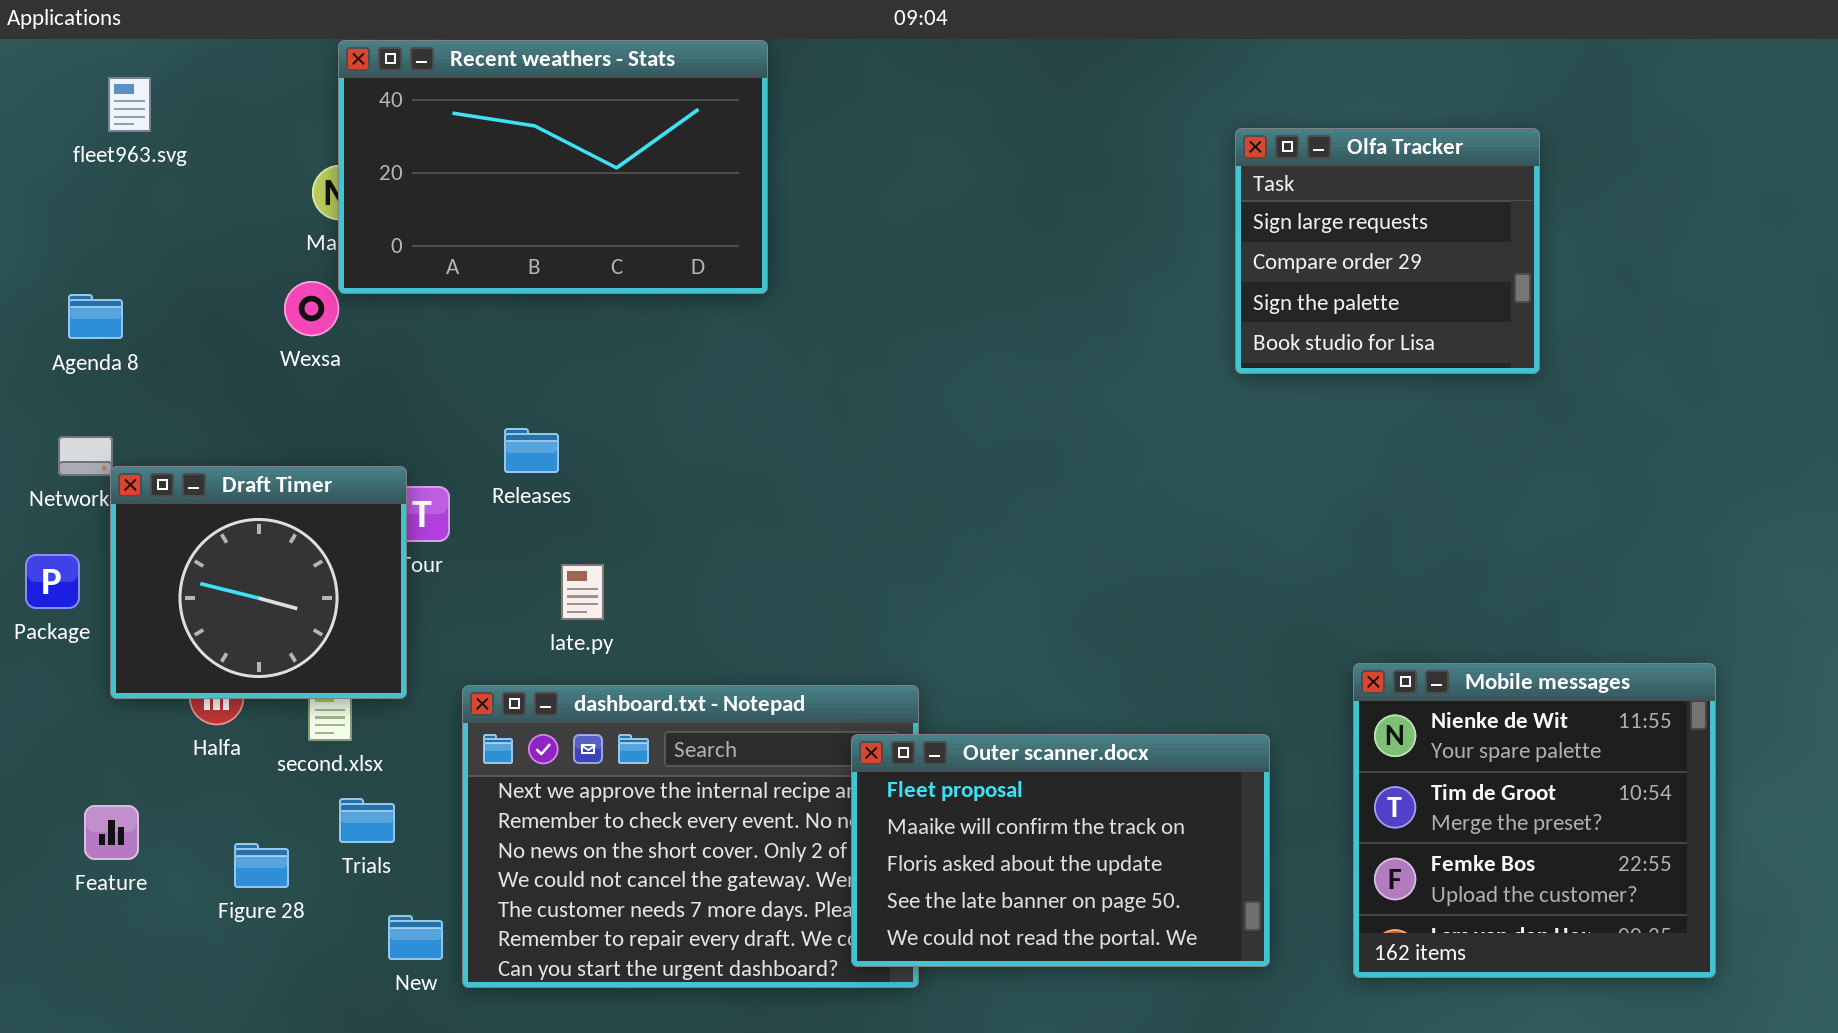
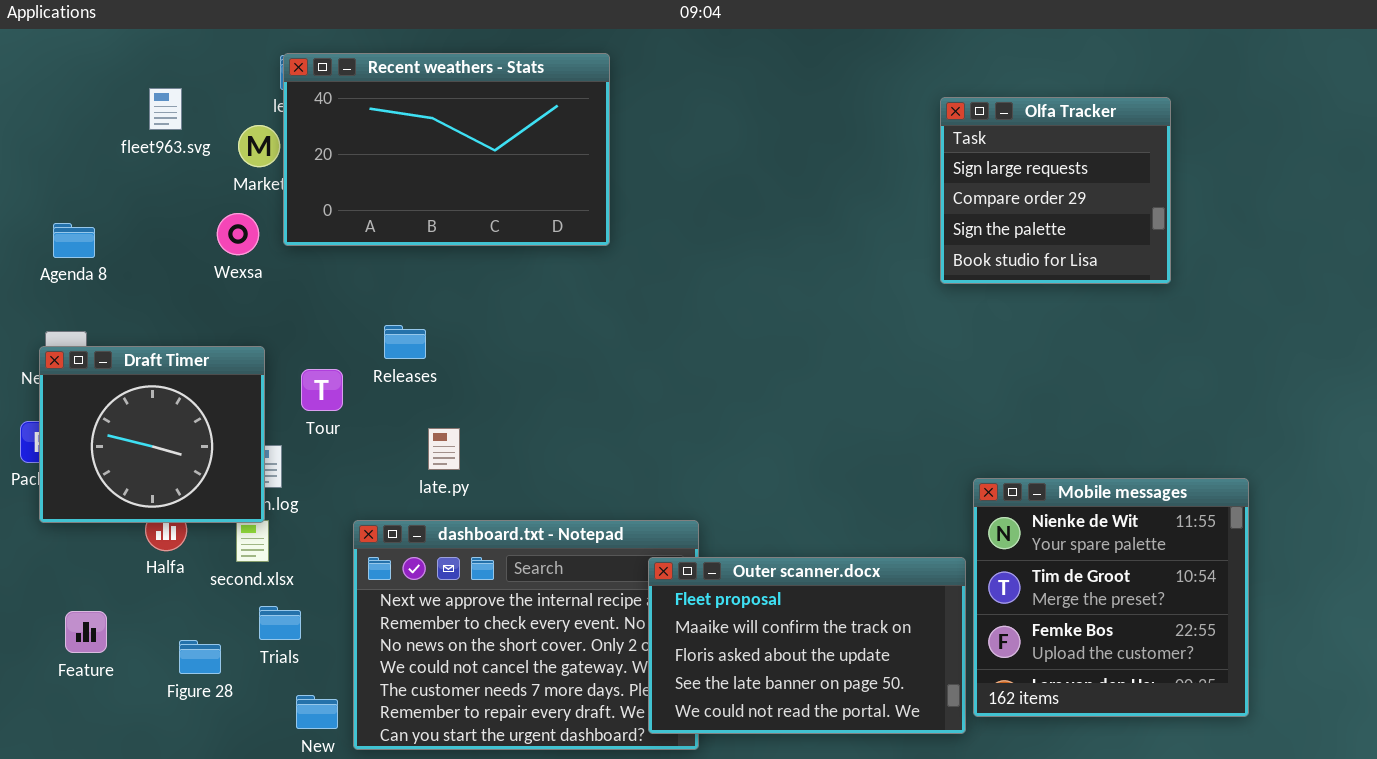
Recent weathers - Stats: [338,40,768,294] -> [283,53,610,246], moved
fleet963.svg: [108,77,151,132] -> [149,88,182,130], moved
Draft Timer: [110,466,407,699] -> [39,346,265,523], moved
Mobile messages: [1353,663,1716,978] -> [973,478,1249,717], moved

